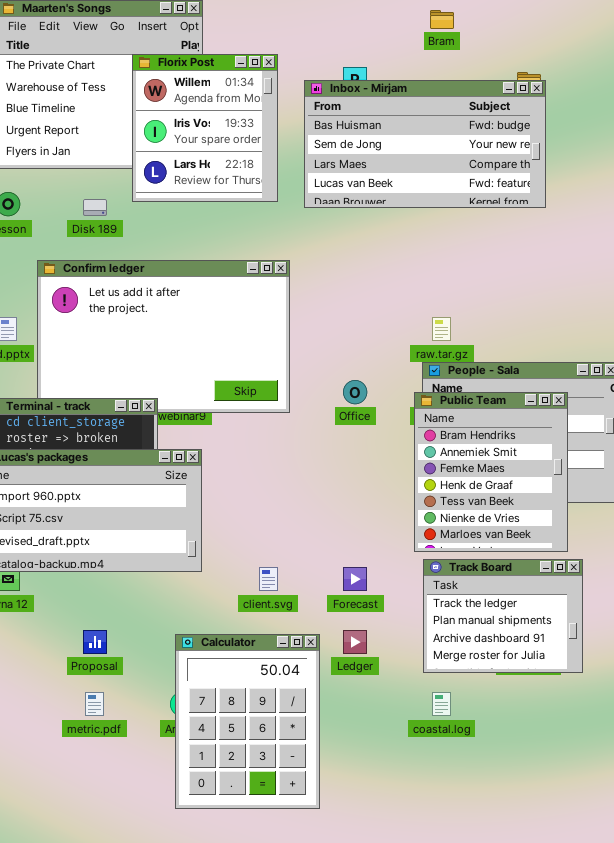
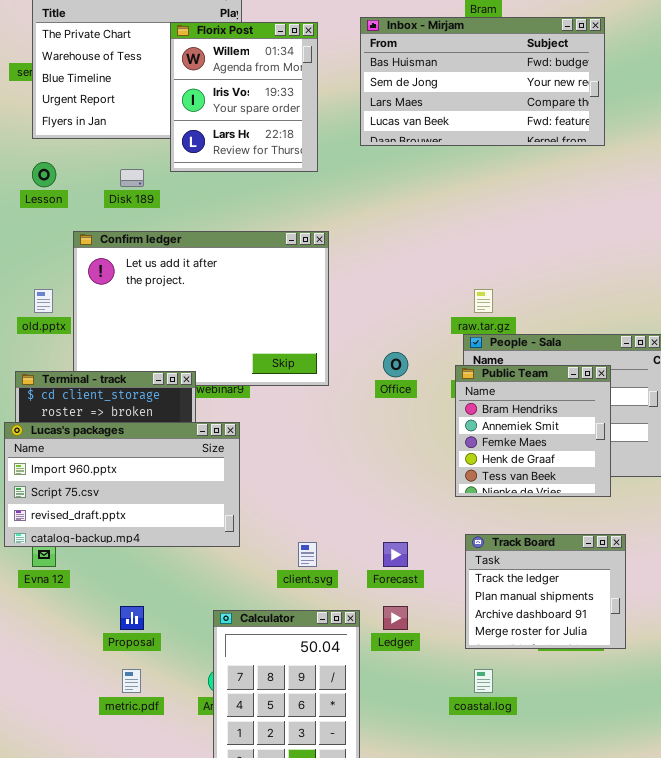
Inbox - Mirjam: [304,80,546,208] -> [360,17,605,146], moved
Public Team: [414,392,568,552] -> [455,365,611,497], resized

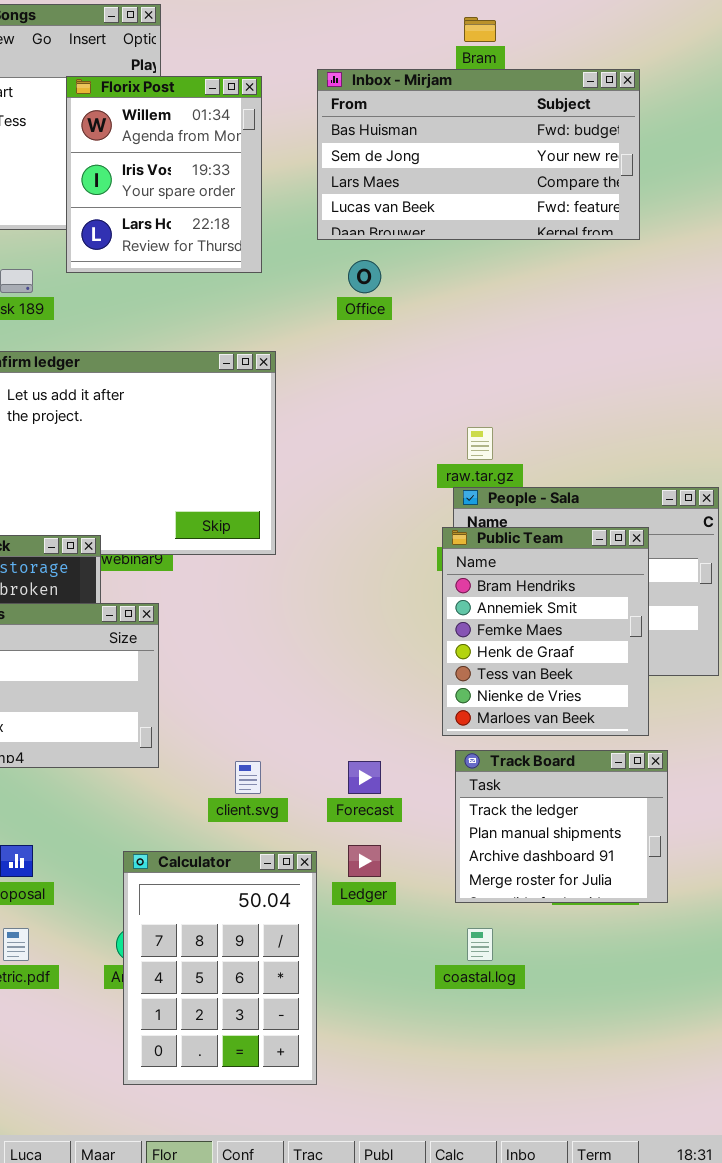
Office: [383,352,408,377] -> [348,260,381,293], moved
Public Team: [455,365,611,497] -> [442,527,649,736], resized

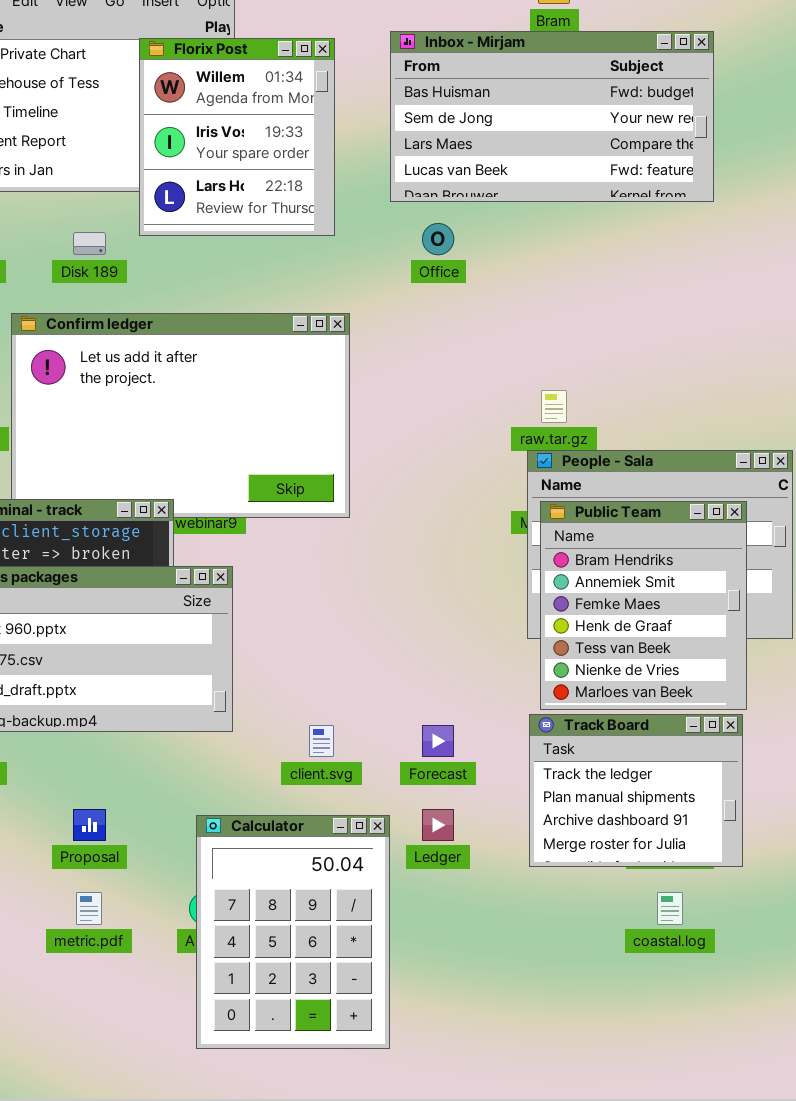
Public Team: [442,527,649,736] -> [540,501,747,710], moved
coastal.log: [467,928,493,961] -> [657,892,683,925], moved

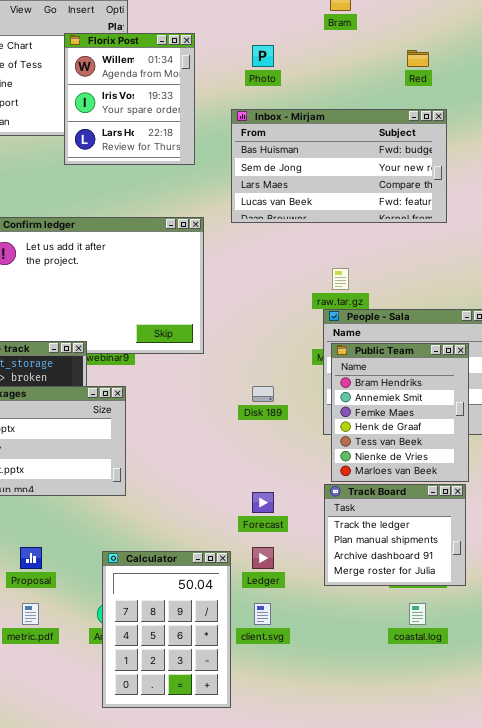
Inbox - Mirjam: [390,31,714,202] -> [231,109,447,223], moved
Disk 189: [73,232,106,255] -> [252,386,274,402], moved
client.svg: [309,725,334,757] -> [254,603,271,625], moved

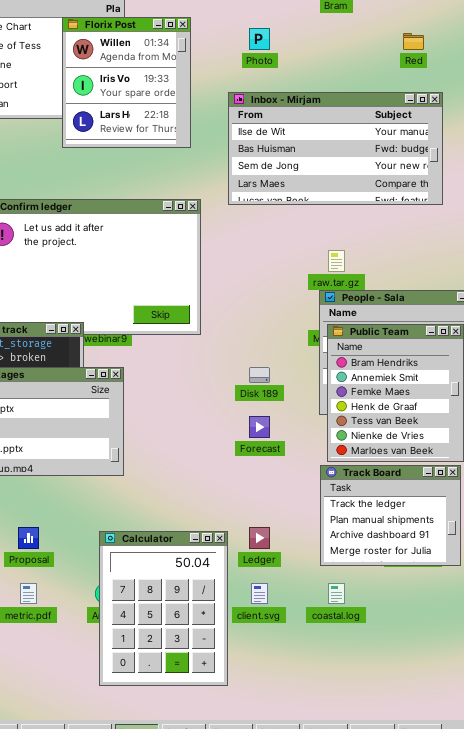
Inbox - Mirjam: [231,109,447,223] -> [228,92,443,205], scrolled up 1 row
Forecast: [252,492,274,513] -> [249,416,270,438], moved
coastal.log: [409,603,426,625] -> [328,583,345,604], moved

